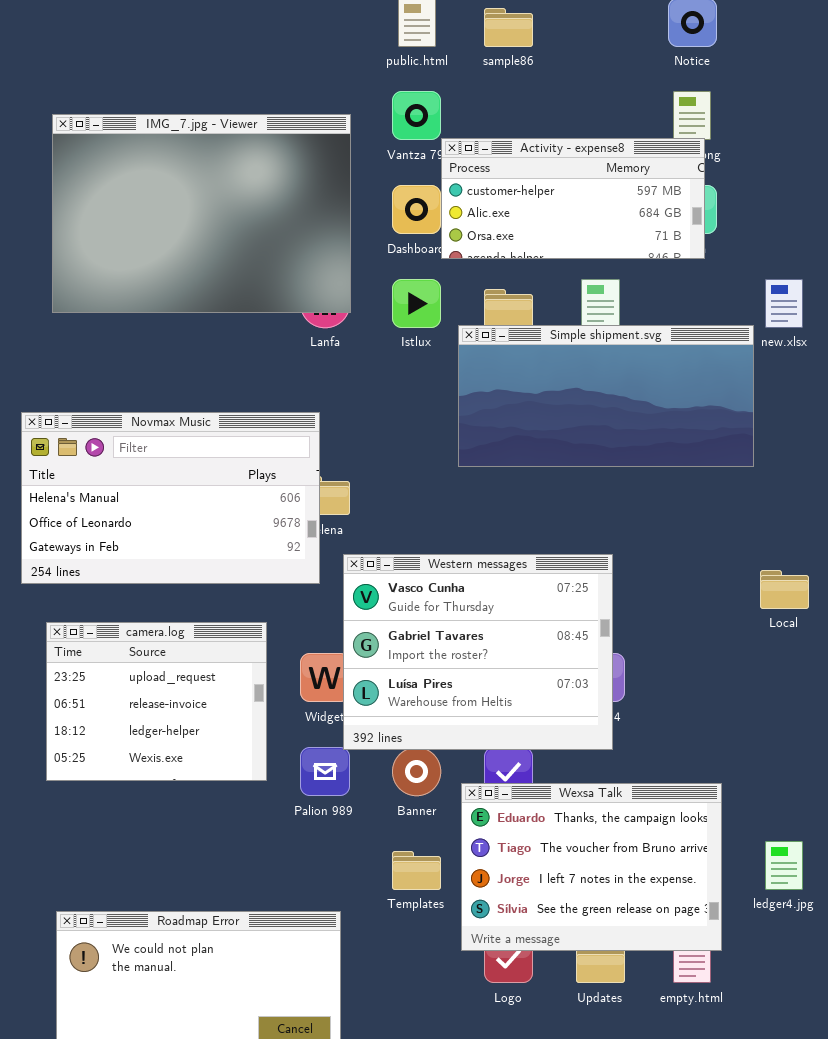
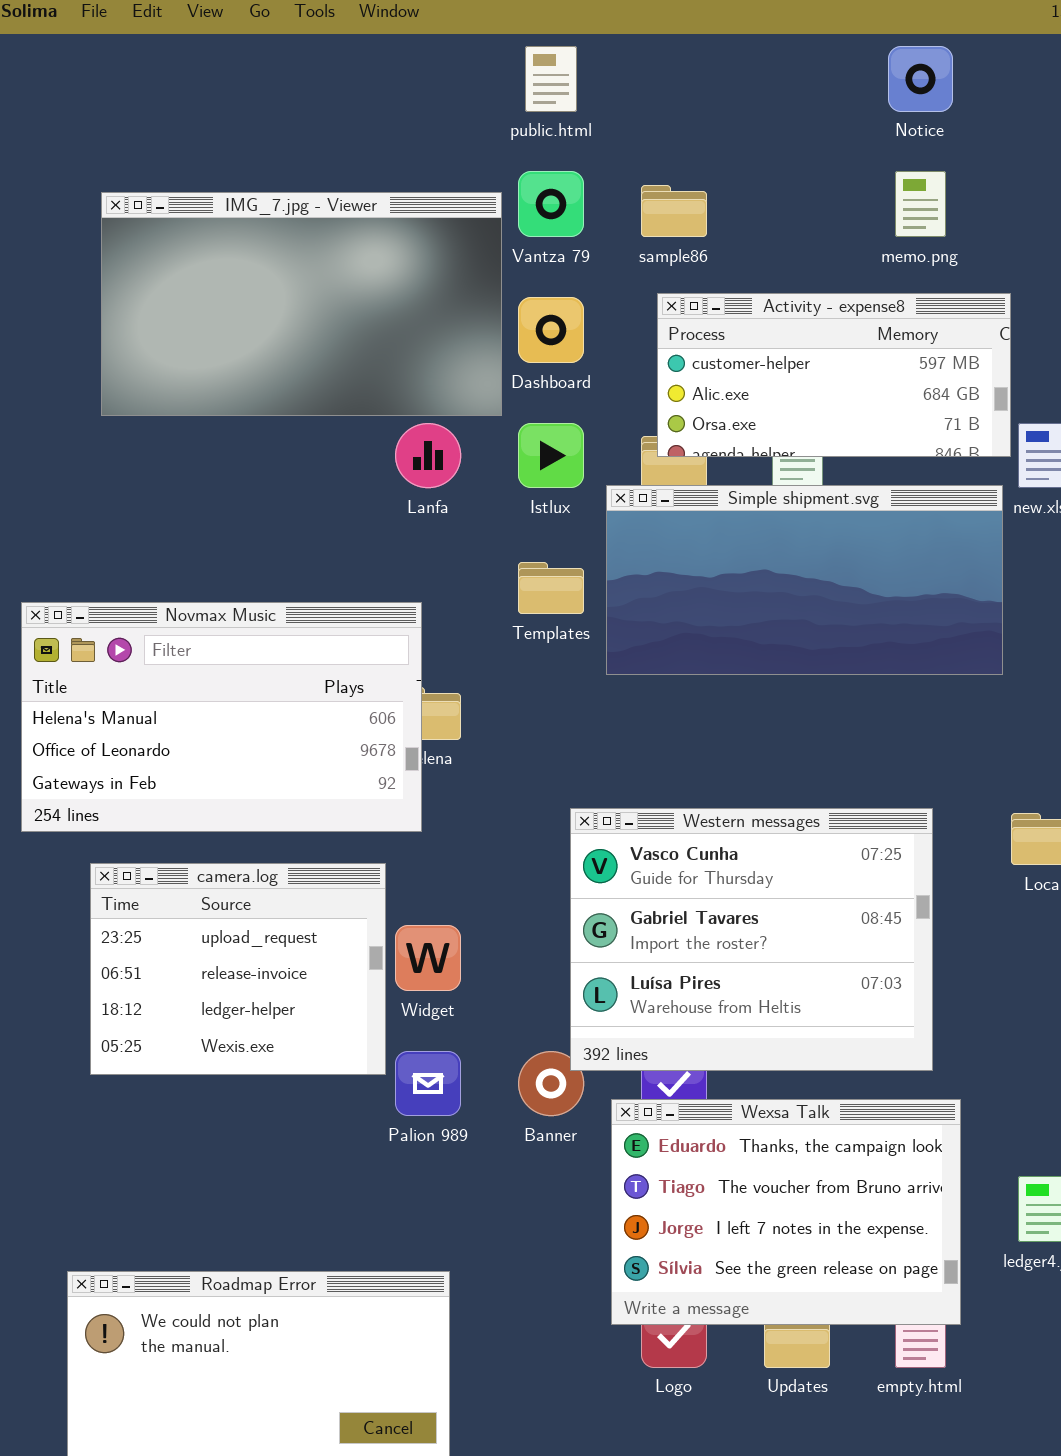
sample86: [484,8,533,47] -> [641,185,707,237], moved
IMG_7.jpg - Viewer: [52,114,351,313] -> [101,192,502,416], moved, resized
Activity - expense8: [441,138,705,259] -> [657,293,1011,457], moved
Western messages: [343,554,613,750] -> [570,808,933,1071], moved
camera.log: [46,622,267,781] -> [90,863,386,1075], moved
Templates: [392,851,441,890] -> [518,562,584,614], moved

